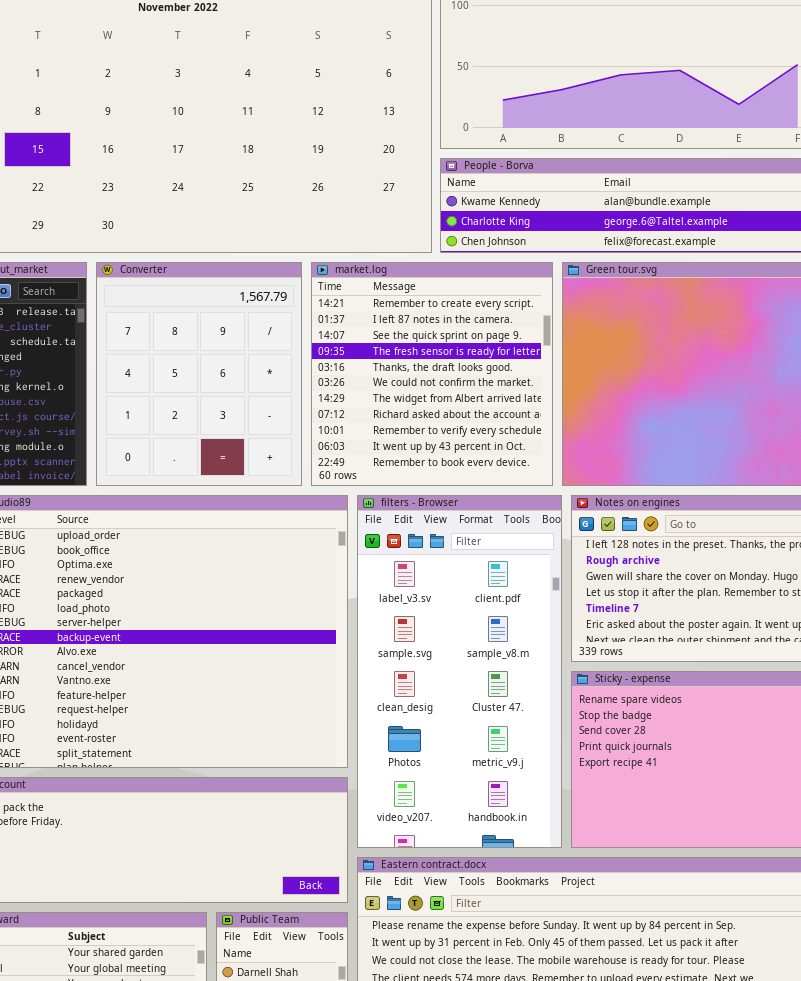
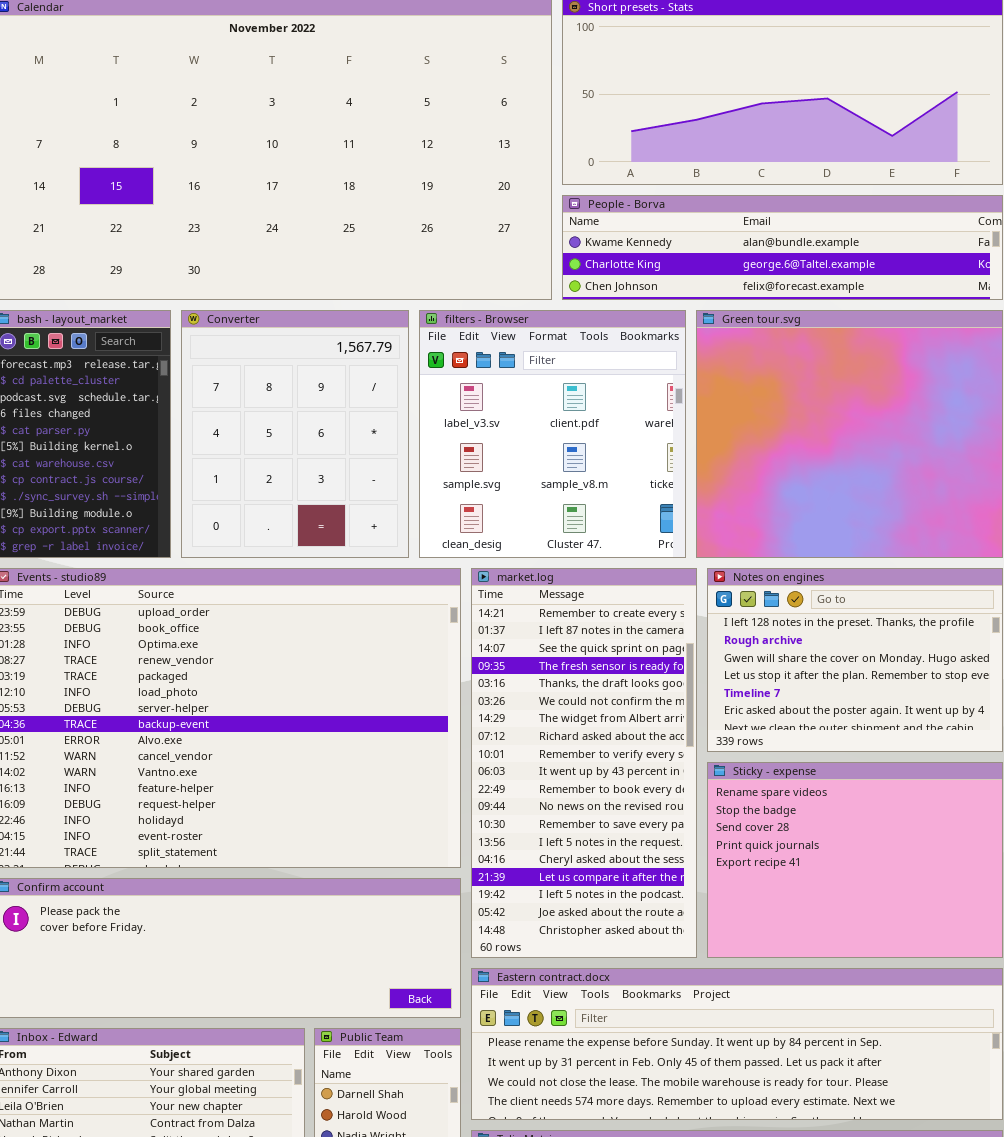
market.log: [311,262,553,486] -> [471,568,697,958], moved, resized
filters - Browser: [357,495,562,848] -> [419,310,686,558], moved, resized

